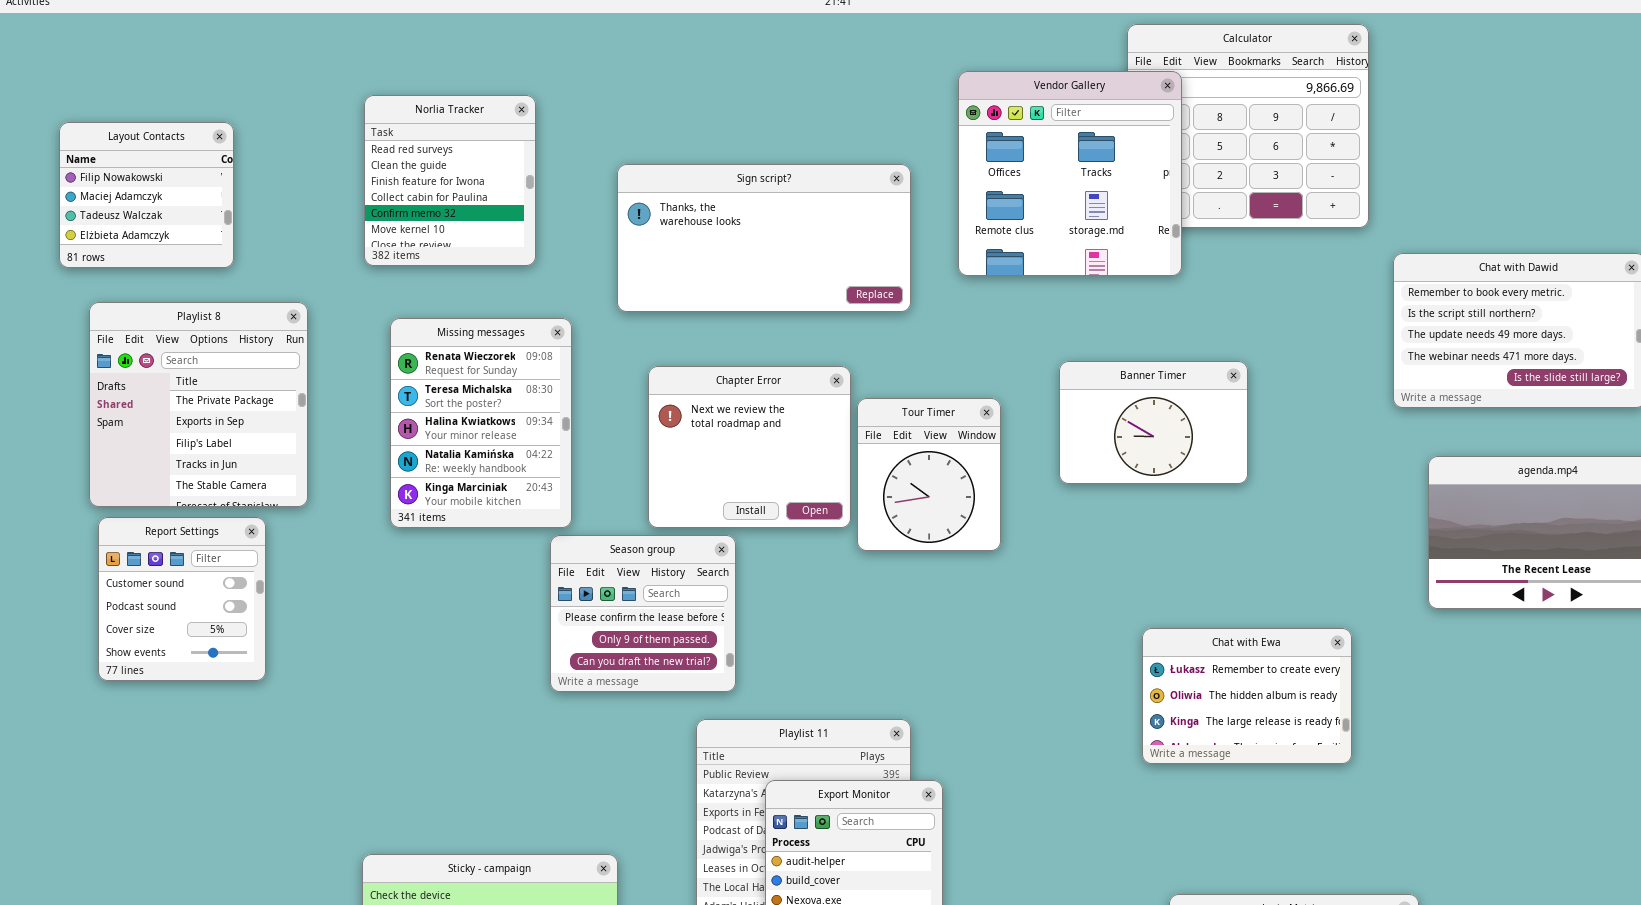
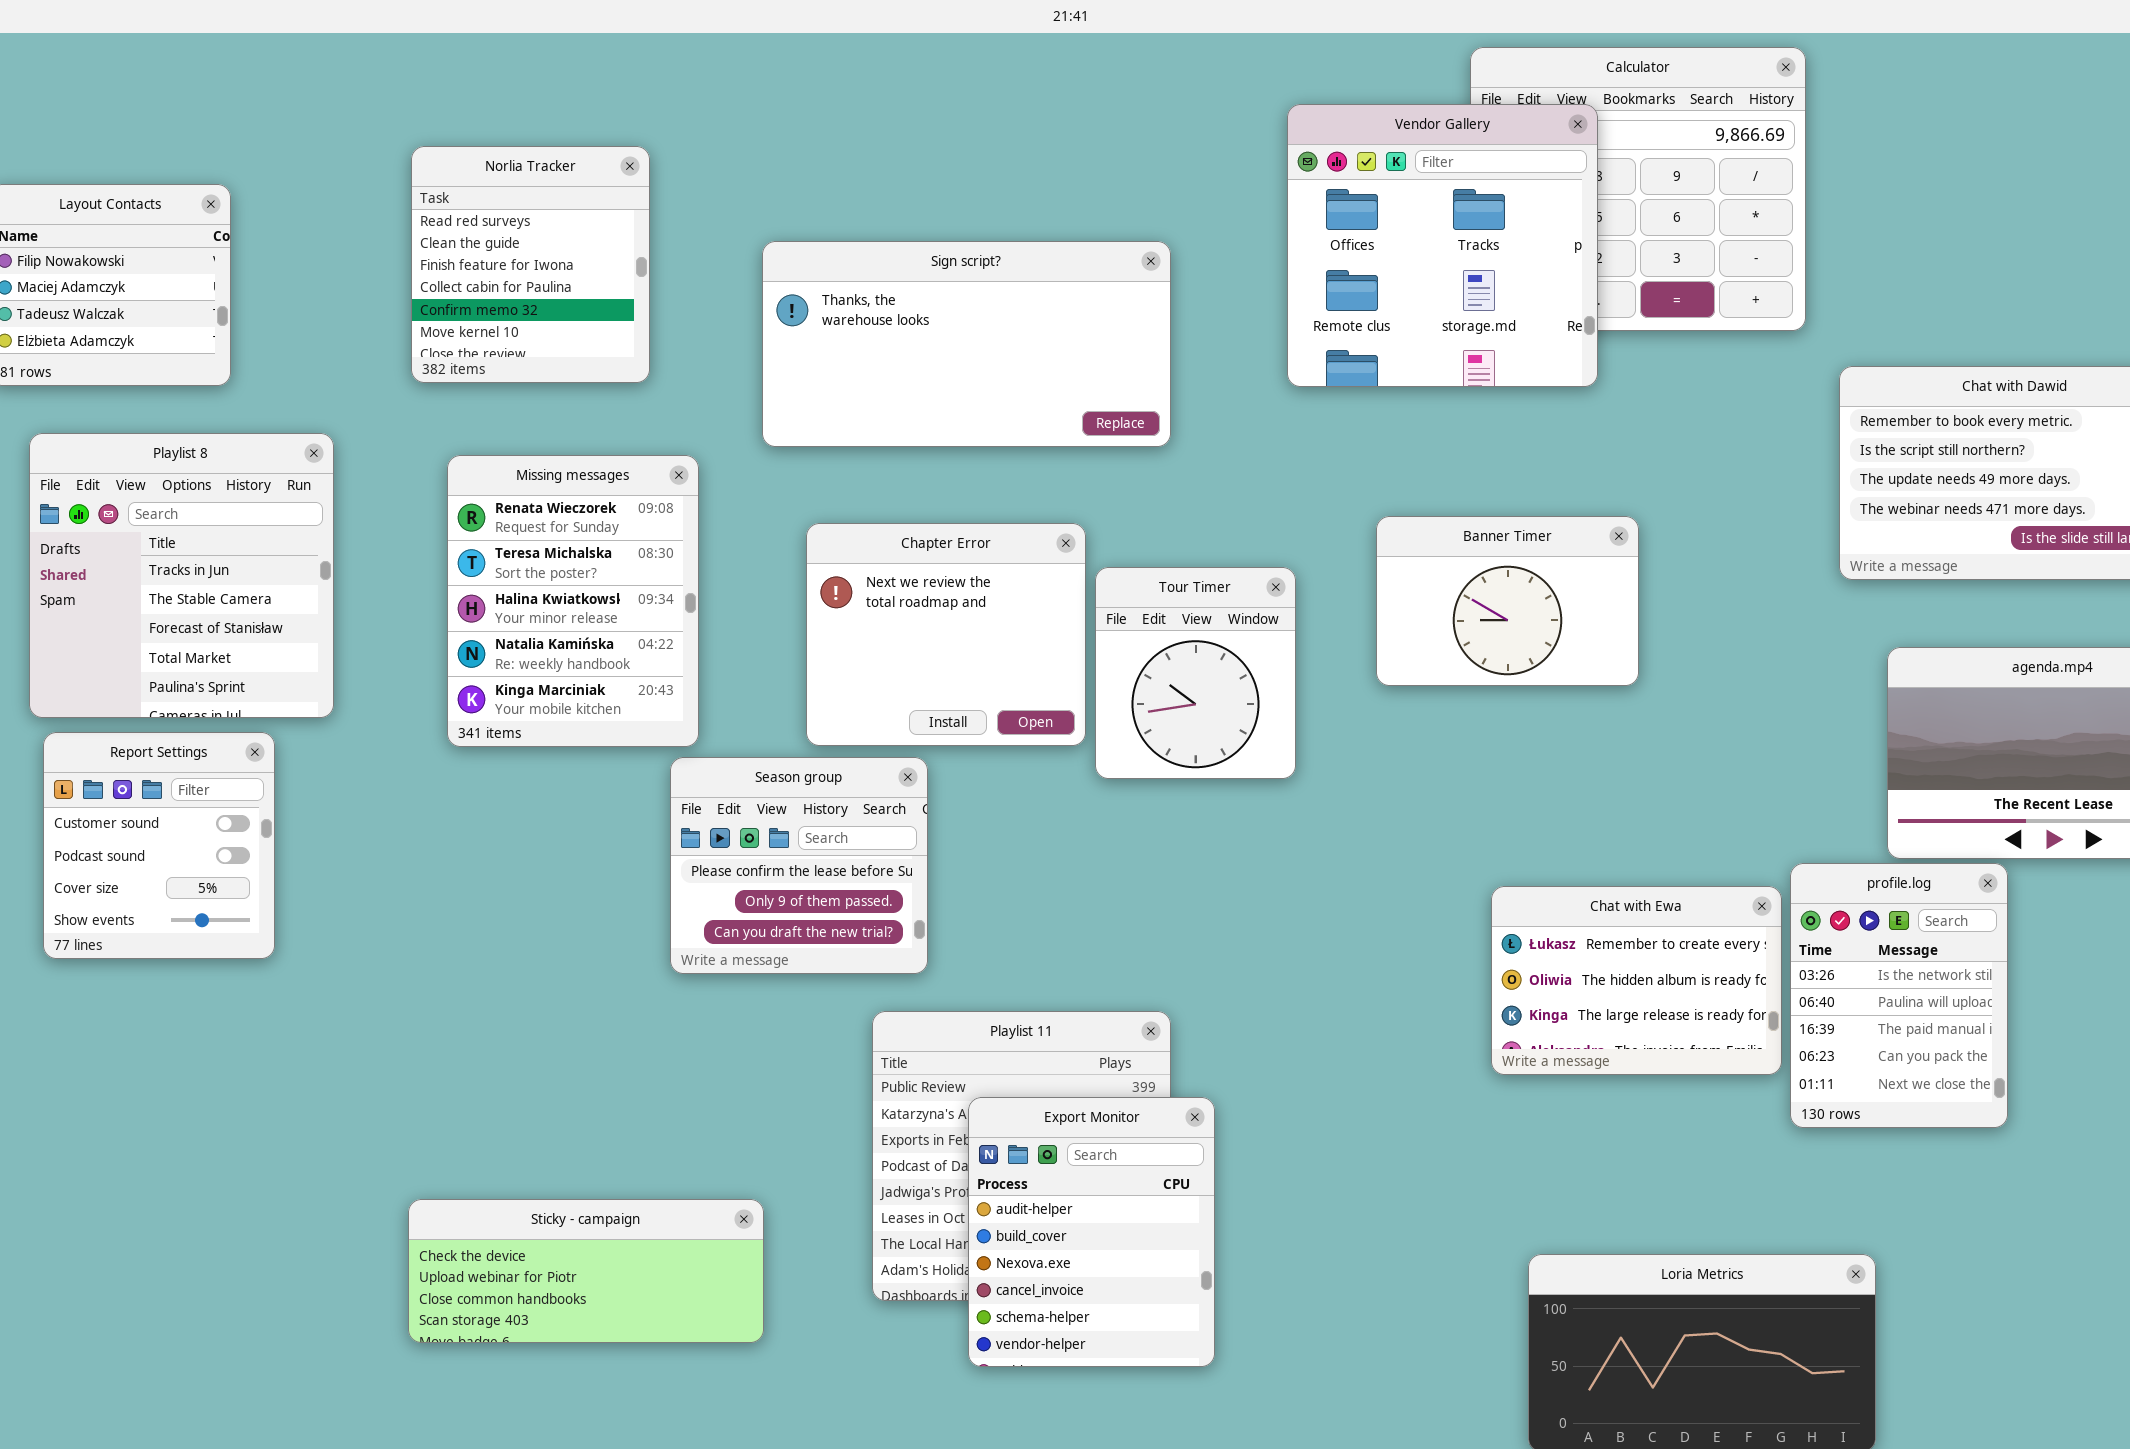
Vendor Gallery: [958,71,1182,276] -> [1287,104,1598,387], moved
Playlist 8: [89,302,308,507] -> [29,433,334,718], scrolled down 3 rows
profile.log: none -> [1790,863,2008,1128], opened

